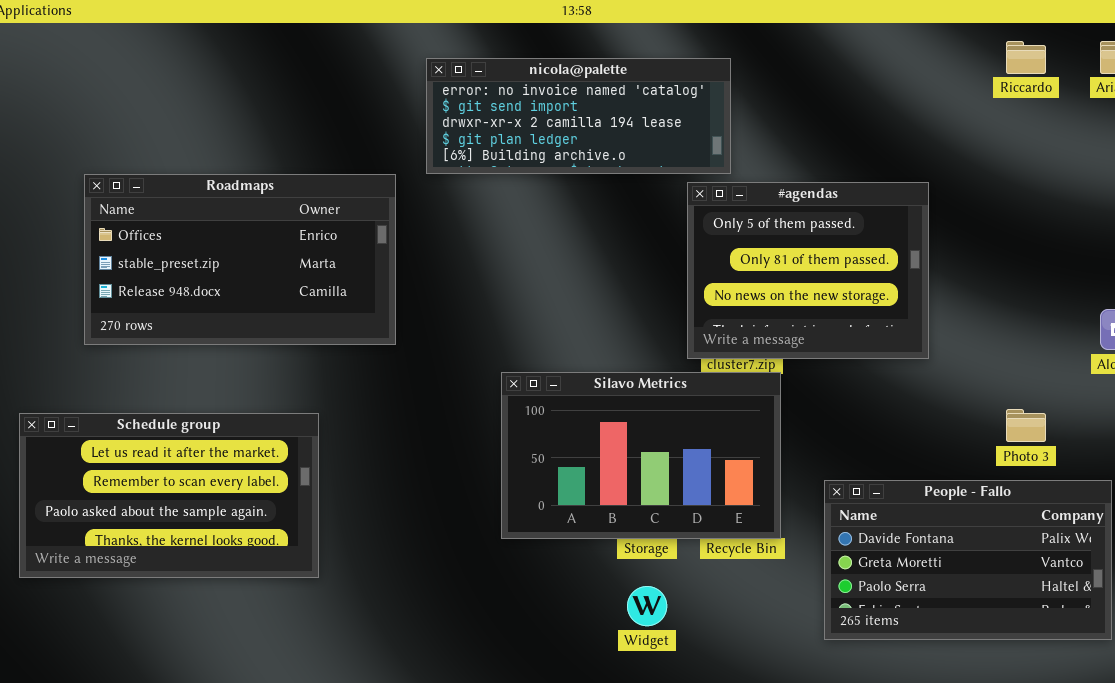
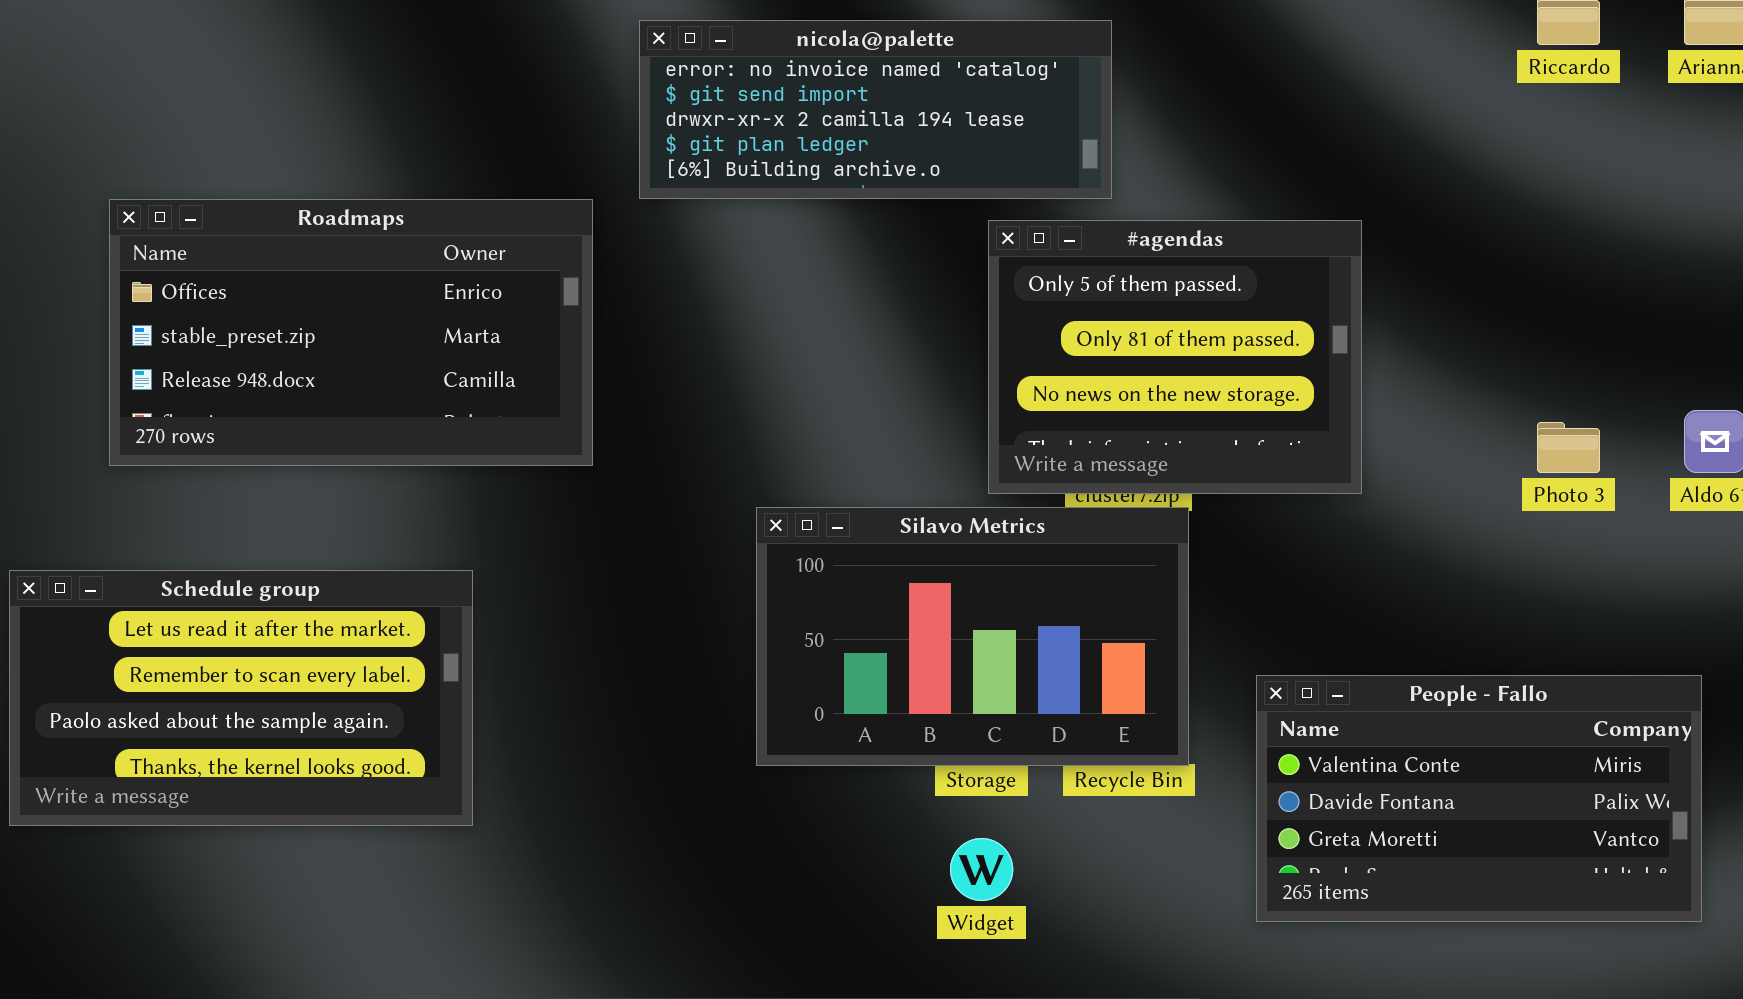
#agendas: [687,182,929,359] -> [988,220,1362,494], moved
Photo 3: [1006,409,1046,442] -> [1537,422,1600,473], moved
People - Fallo: [824,480,1112,640] -> [1256,675,1702,922], scrolled up 1 row

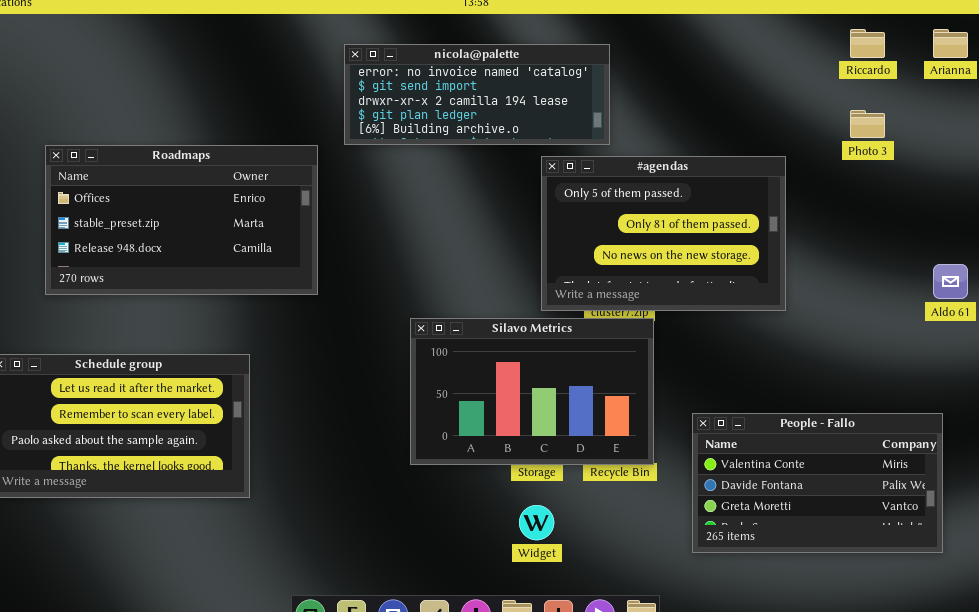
#agendas: [988,220,1362,494] -> [541,156,786,311], resized
Photo 3: [1537,422,1600,473] -> [850,110,885,138], moved

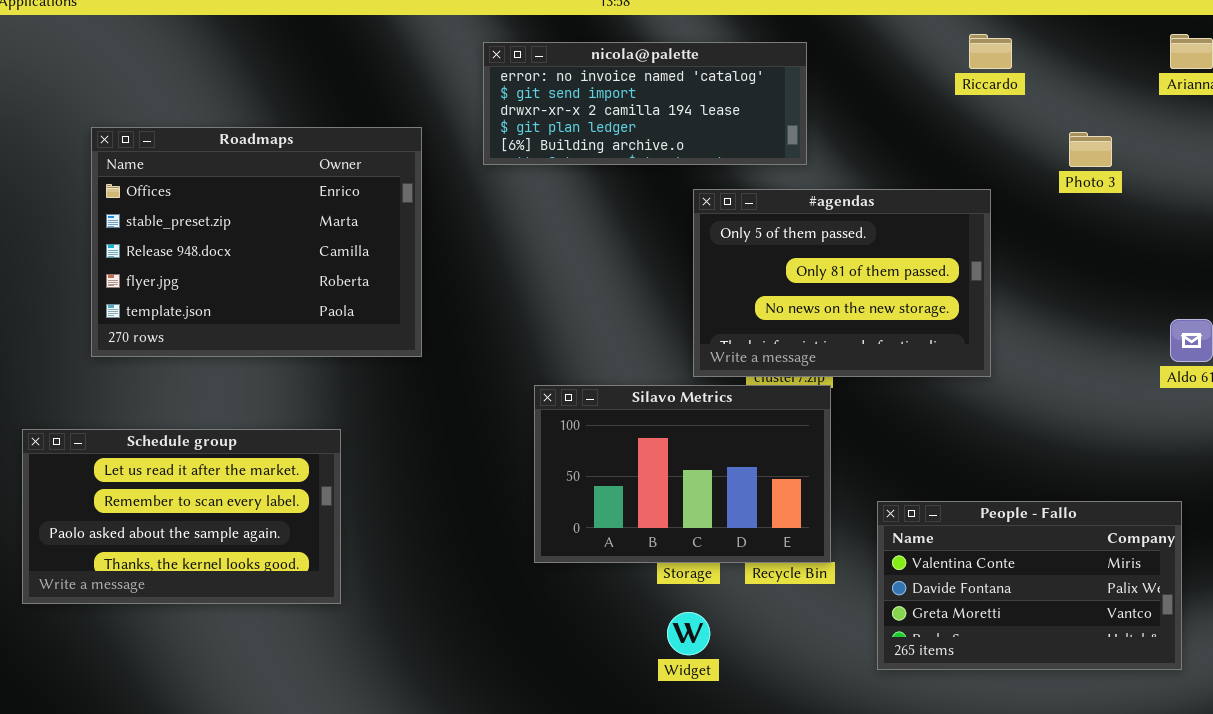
Riccardo: [850,29,885,58] -> [969,34,1012,69], moved
nicola@palette: [344,44,610,145] -> [483,42,807,165], moved
Roadmaps: [45,145,318,295] -> [91,127,422,357], resized

